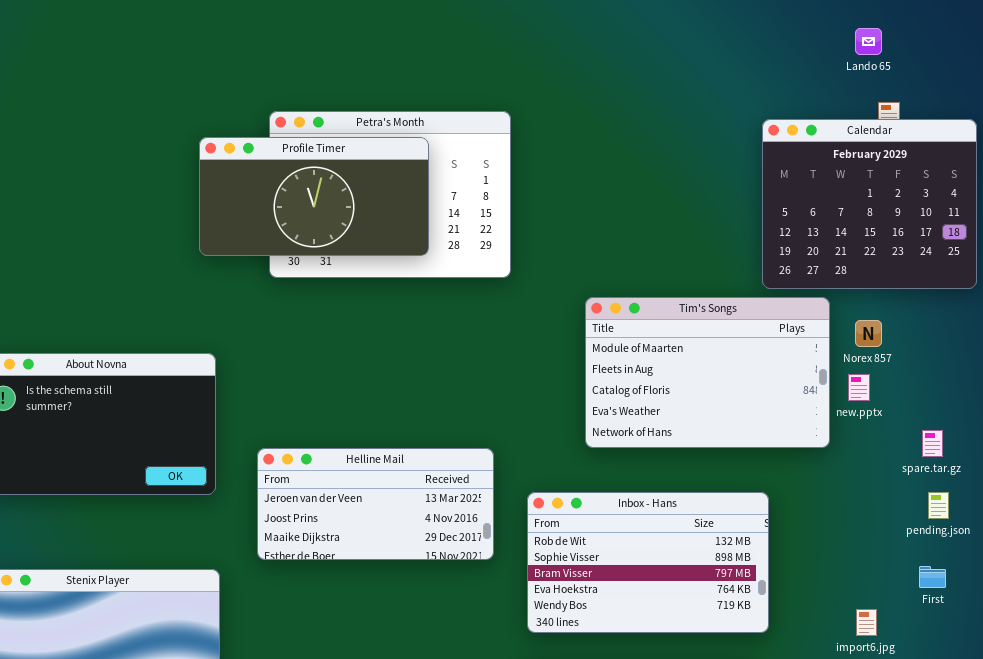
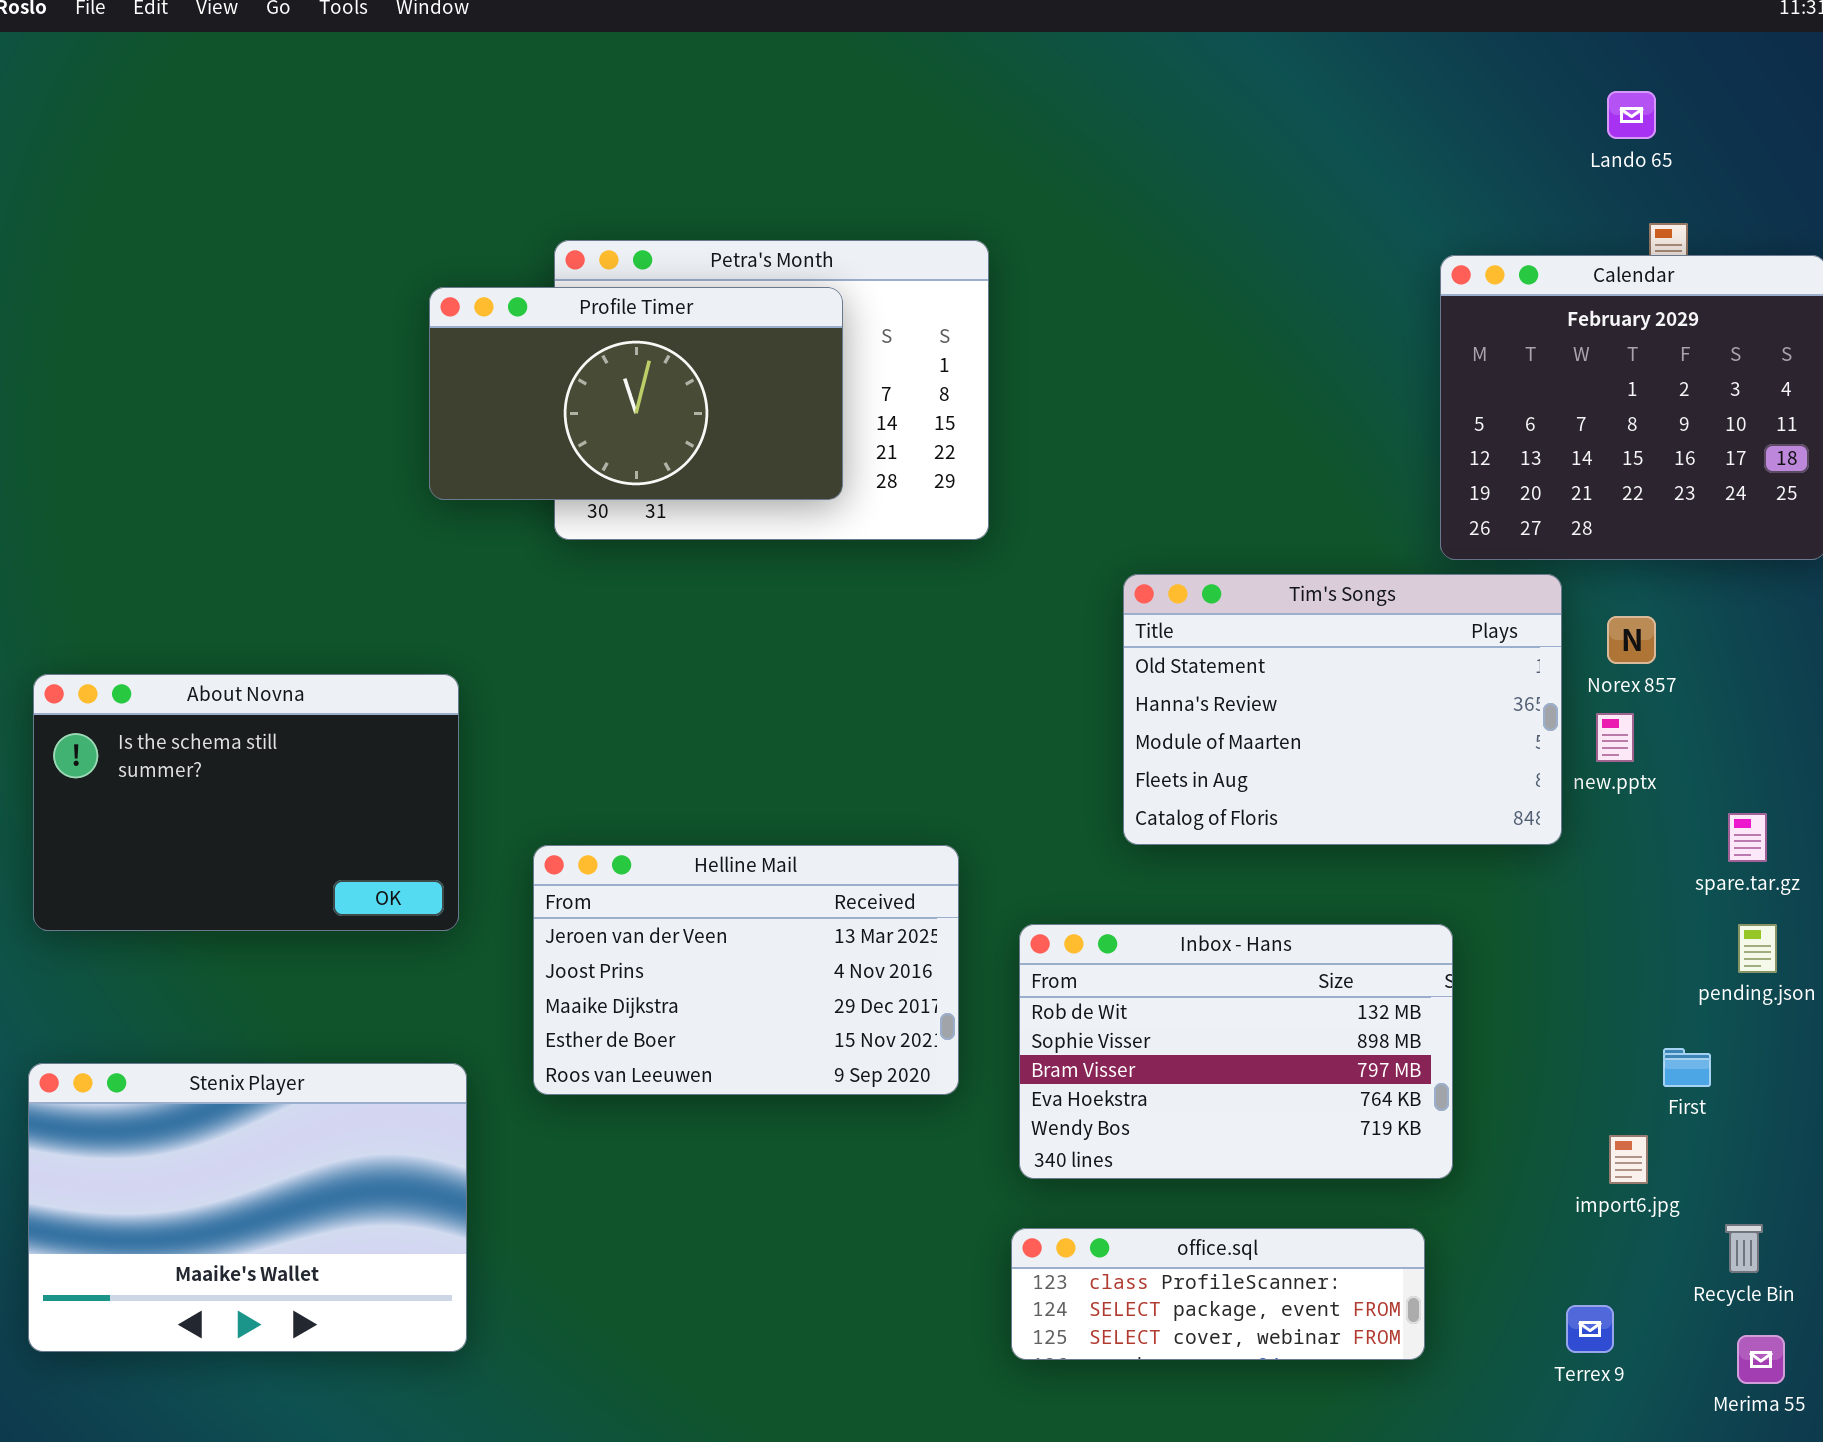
Tim's Songs: [585,297,830,448] -> [1123,574,1562,845], scrolled up 2 rows
Helline Mail: [257,448,494,560] -> [533,845,959,1095], resized
First: [919,566,946,588] -> [1663,1048,1711,1087], moved

